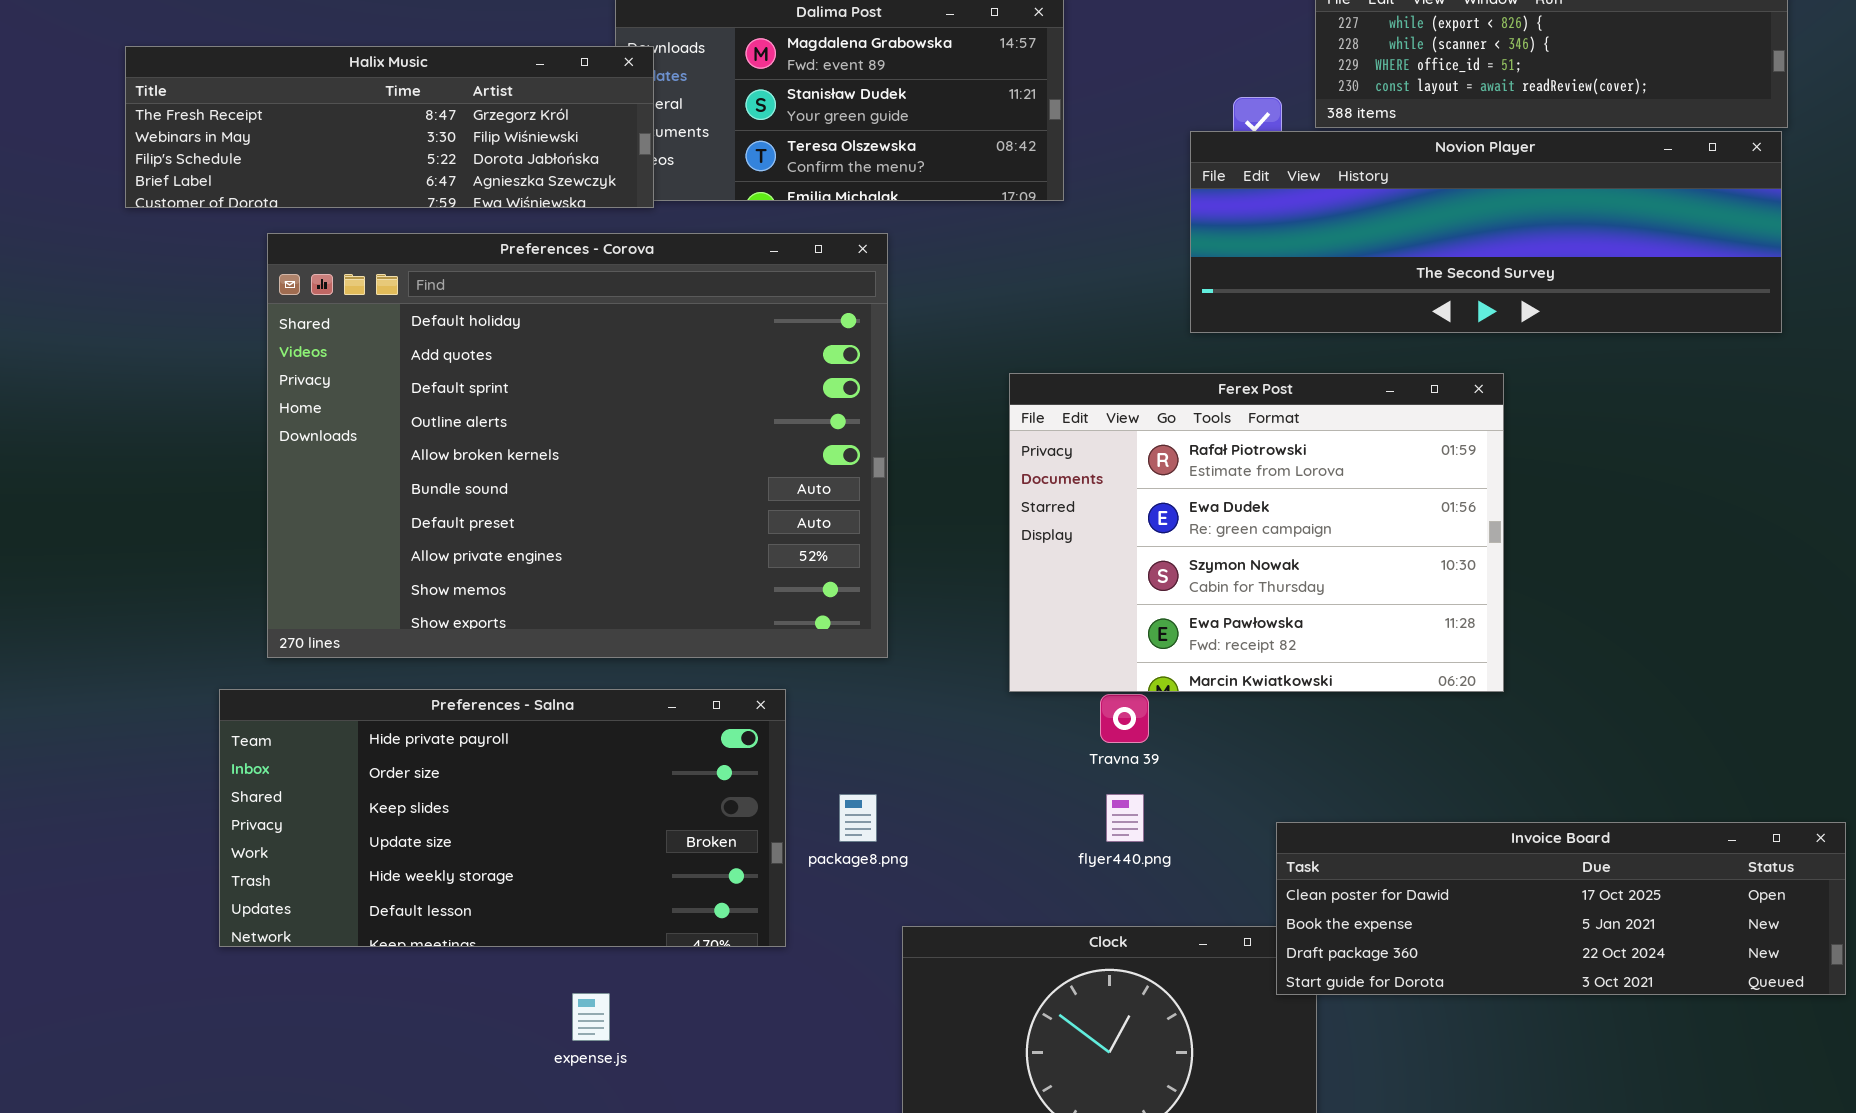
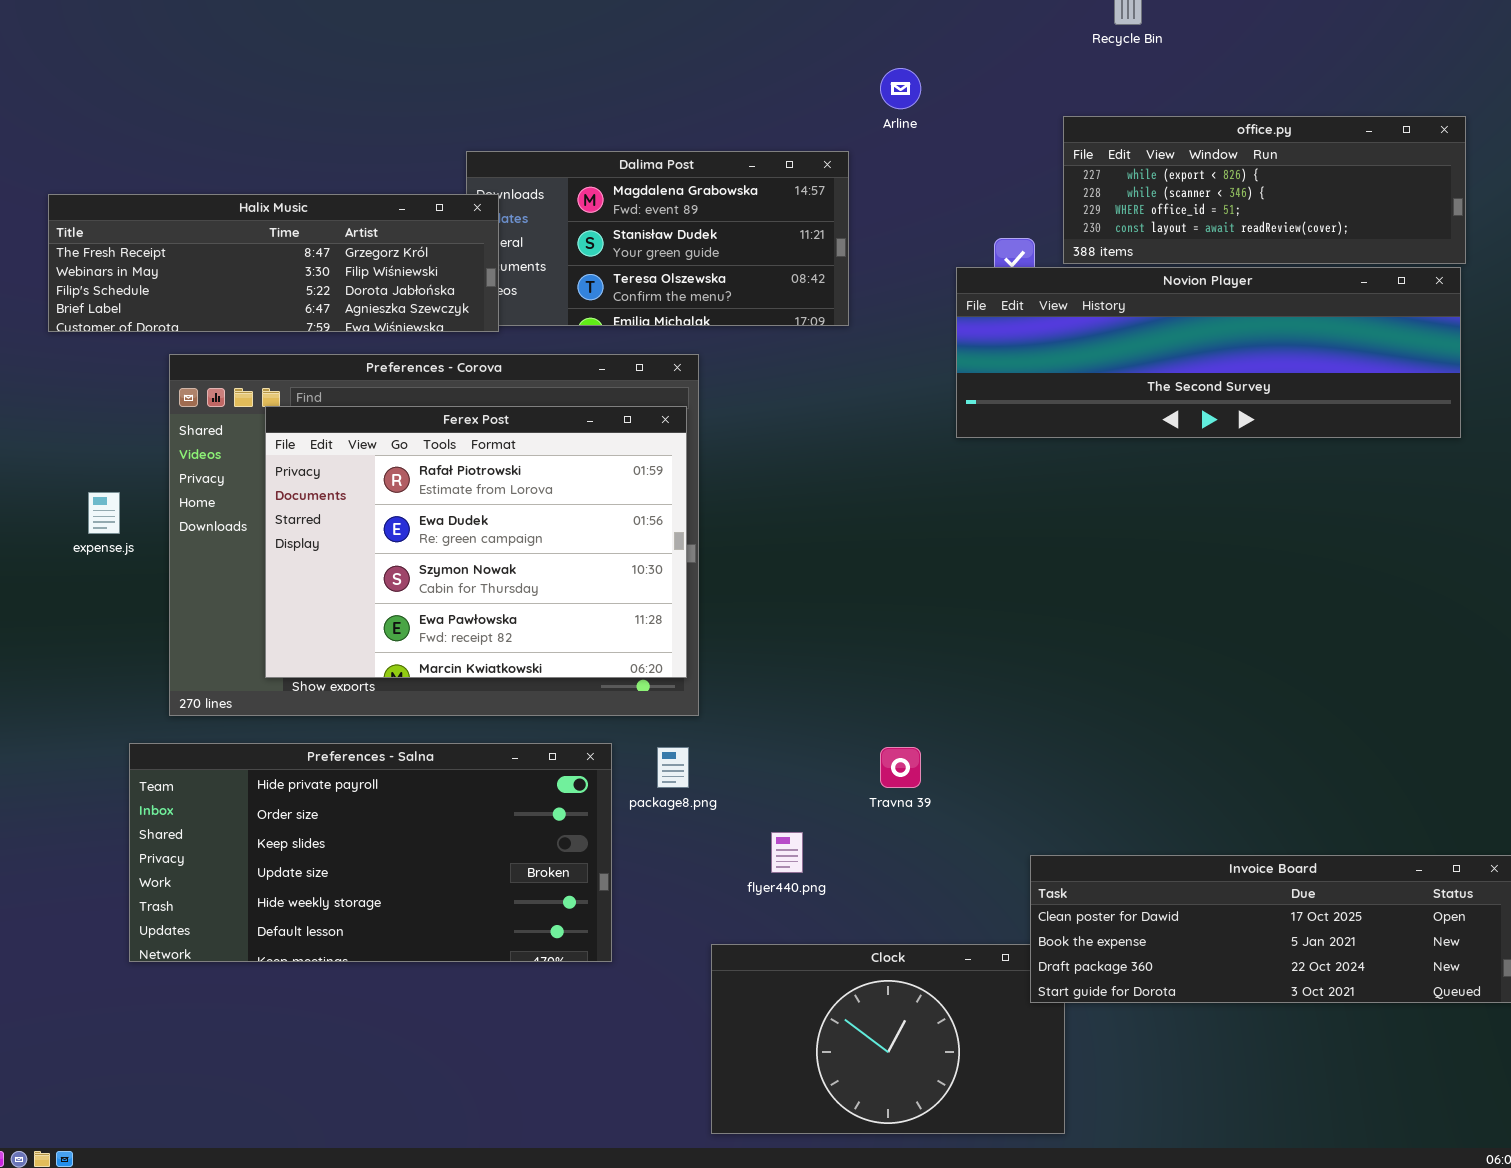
Ferex Post: [1009,373,1504,692] -> [265,406,687,678], moved
package8.png: [839,794,877,842] -> [657,747,689,788], moved
flyer440.png: [1106,794,1144,842] -> [771,832,803,873], moved
expense.js: [572,993,610,1041] -> [88,492,120,534], moved

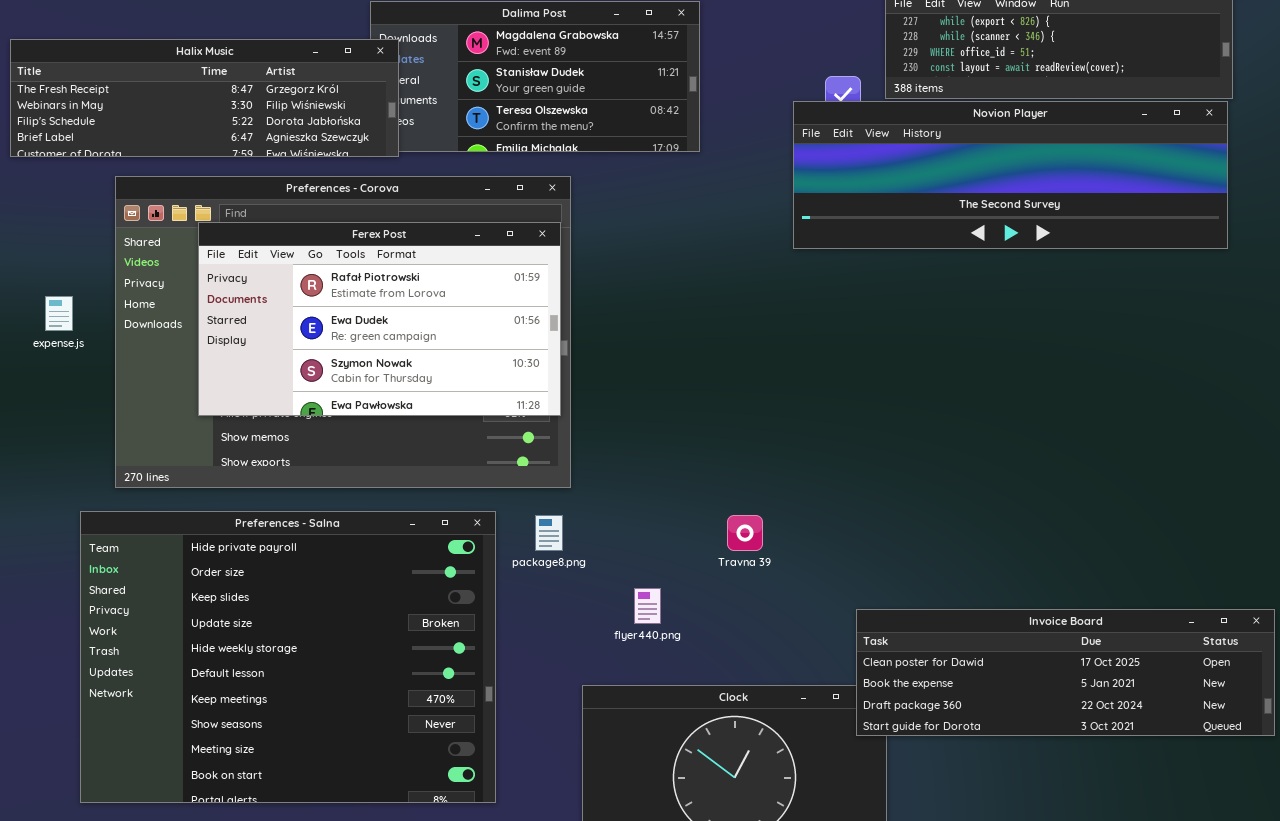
Ferex Post: [265,406,687,678] -> [198,222,561,416], resized
Preferences - Salna: [129,743,612,962] -> [80,511,496,803], resized

